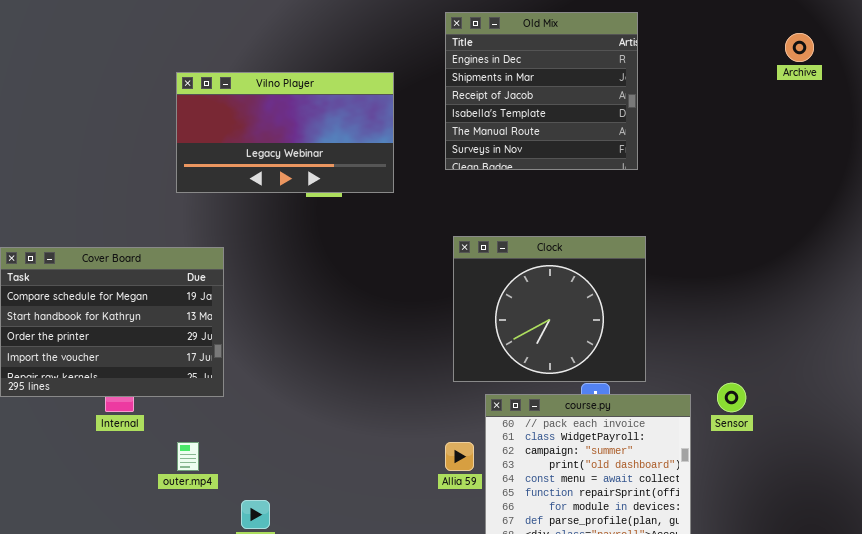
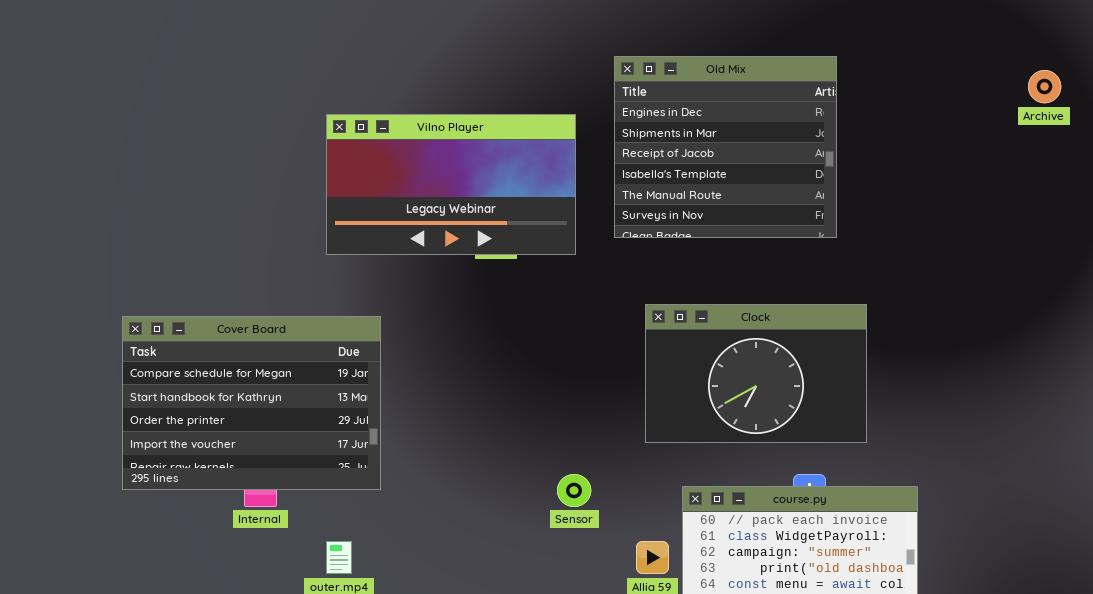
Old Mix: [445,12,638,170] -> [614,56,837,238], moved
Clock: [453,236,646,382] -> [645,304,867,443], resized
Sensor: [717,383,746,412] -> [557,474,591,507], moved

